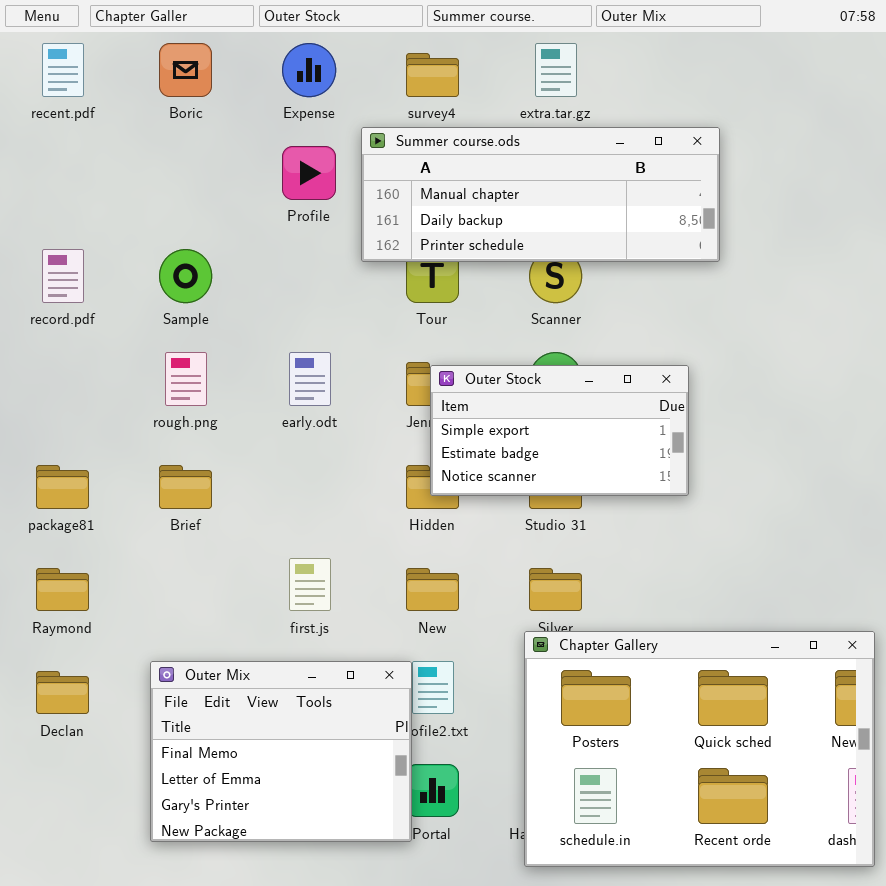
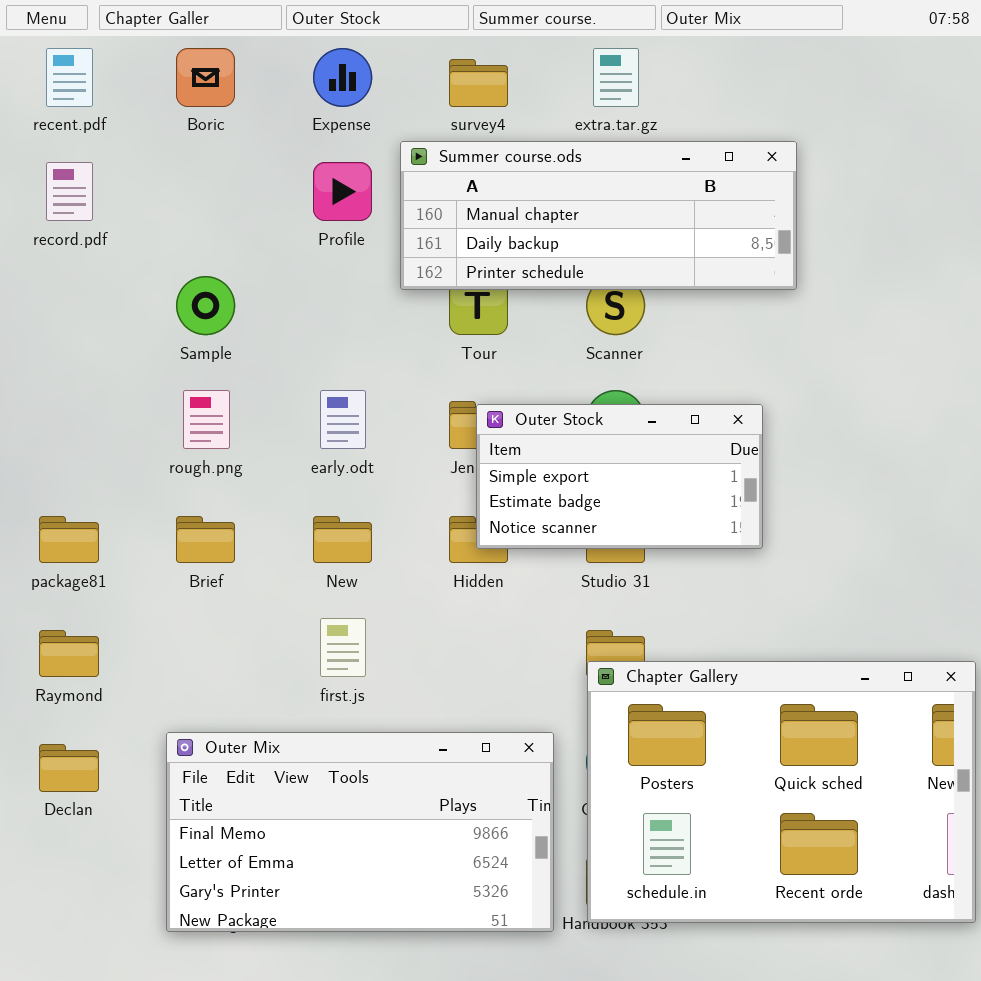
record.pdf: [42,249,84,303] -> [46,162,93,221], moved
New: [406,568,459,611] -> [313,516,372,563], moved
Chapter Gallery: [524,631,875,867] -> [587,661,976,923], moved
Outer Mix: [150,661,412,842] -> [166,732,554,932], resized

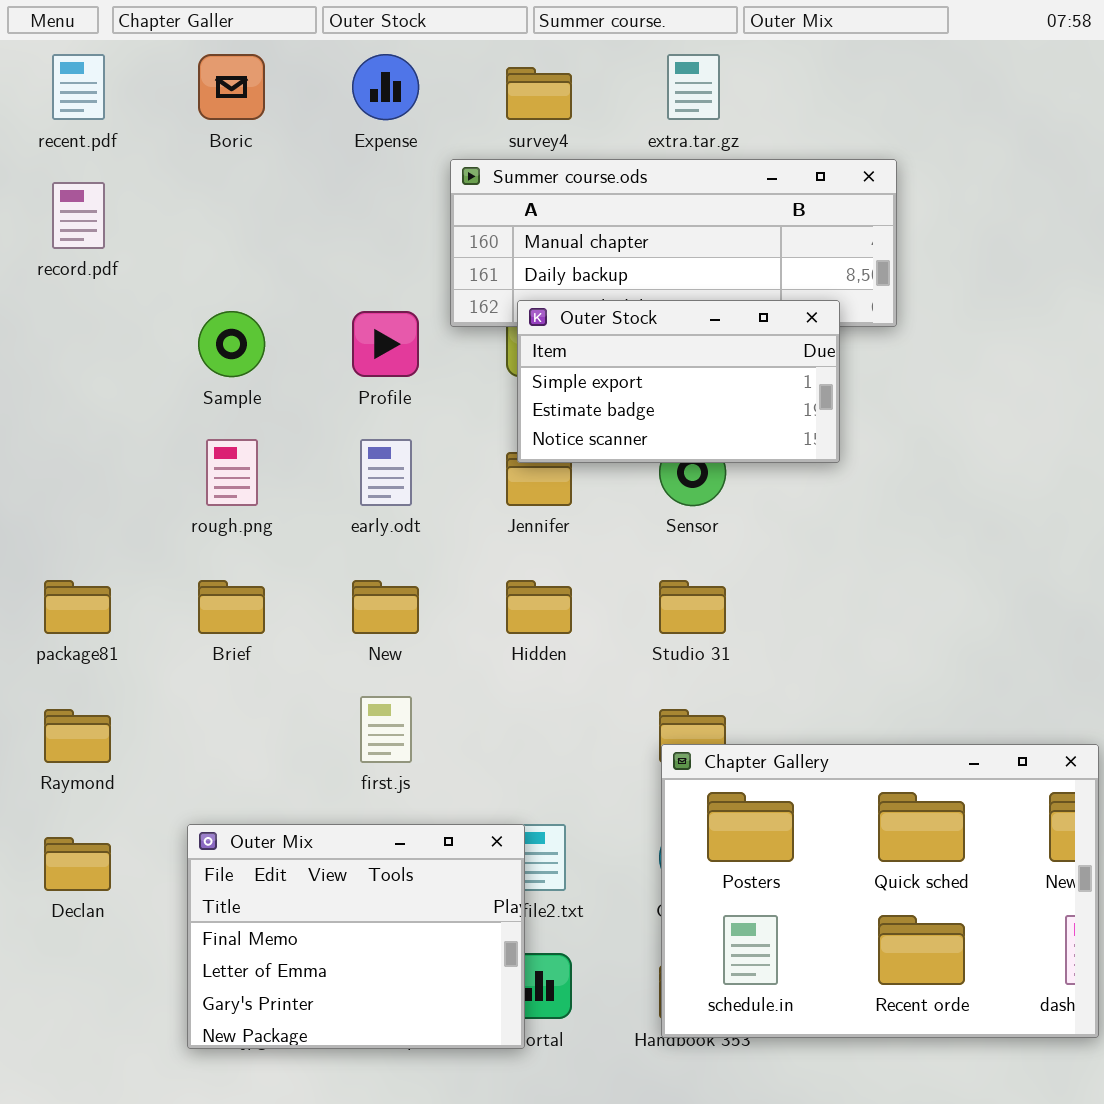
Profile: [313,162,372,221] -> [352,311,419,377], moved
Outer Stock: [476,404,763,549] -> [517,300,840,463], moved
Outer Mix: [166,732,554,932] -> [187,824,525,1049], resized

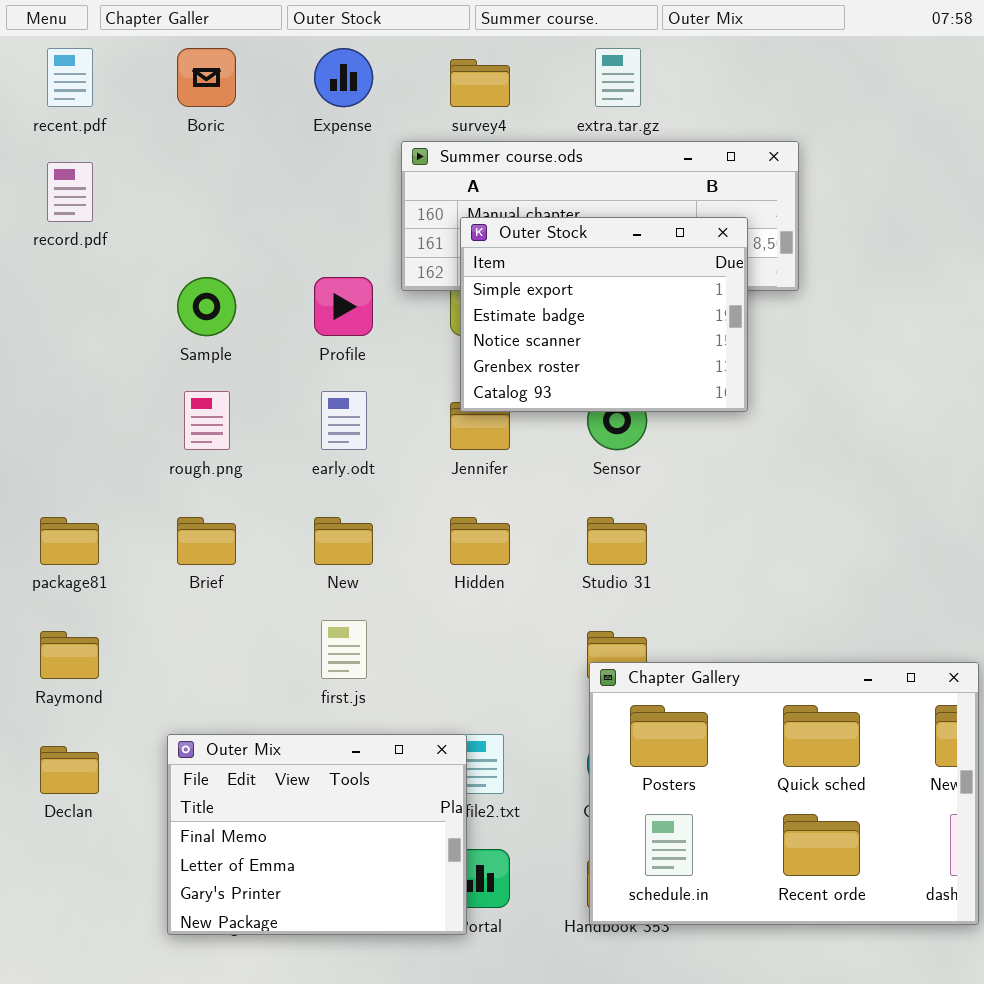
Outer Stock: [517,300,840,463] -> [460,217,748,412], resized

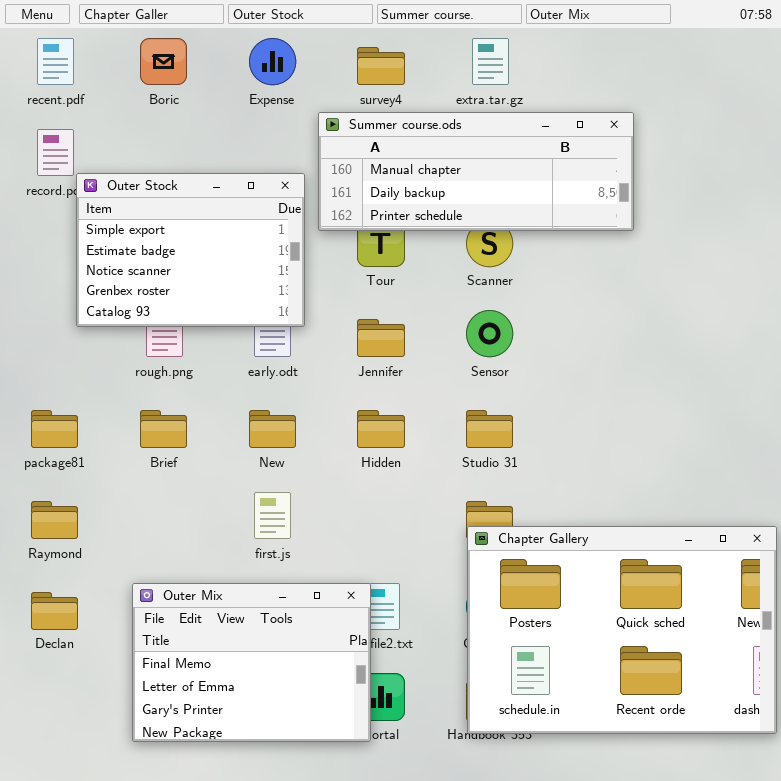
Outer Stock: [460,217,748,412] -> [76,173,305,327], moved

